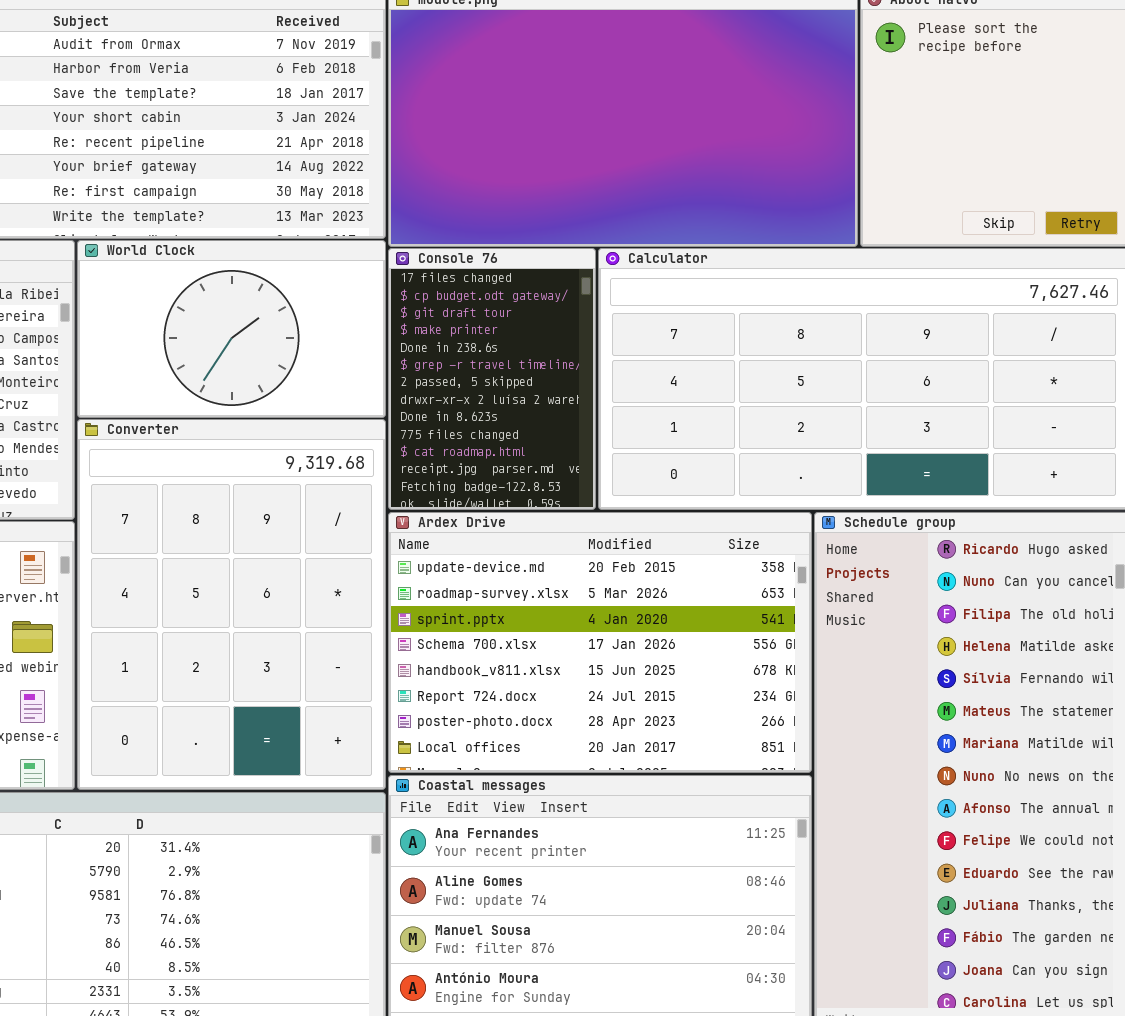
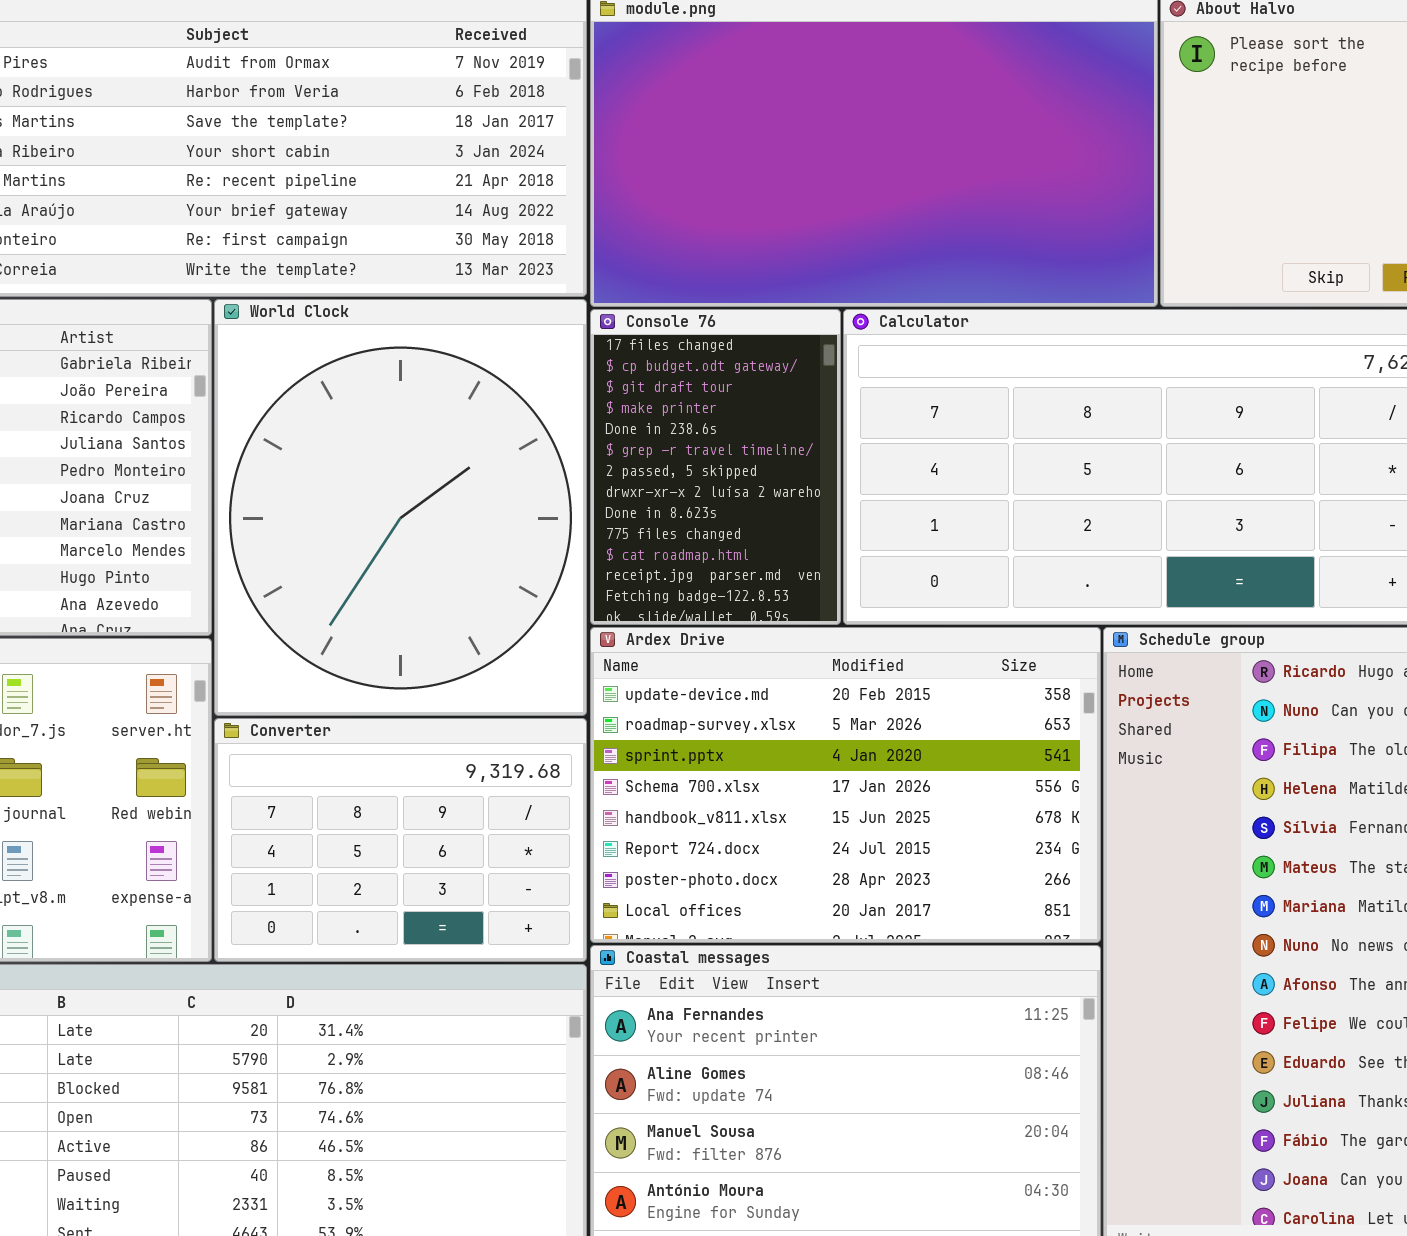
World Clock: [77,240,386,418] -> [214,299,587,716], resized
Converter: [77,419,386,790] -> [214,718,587,962], resized

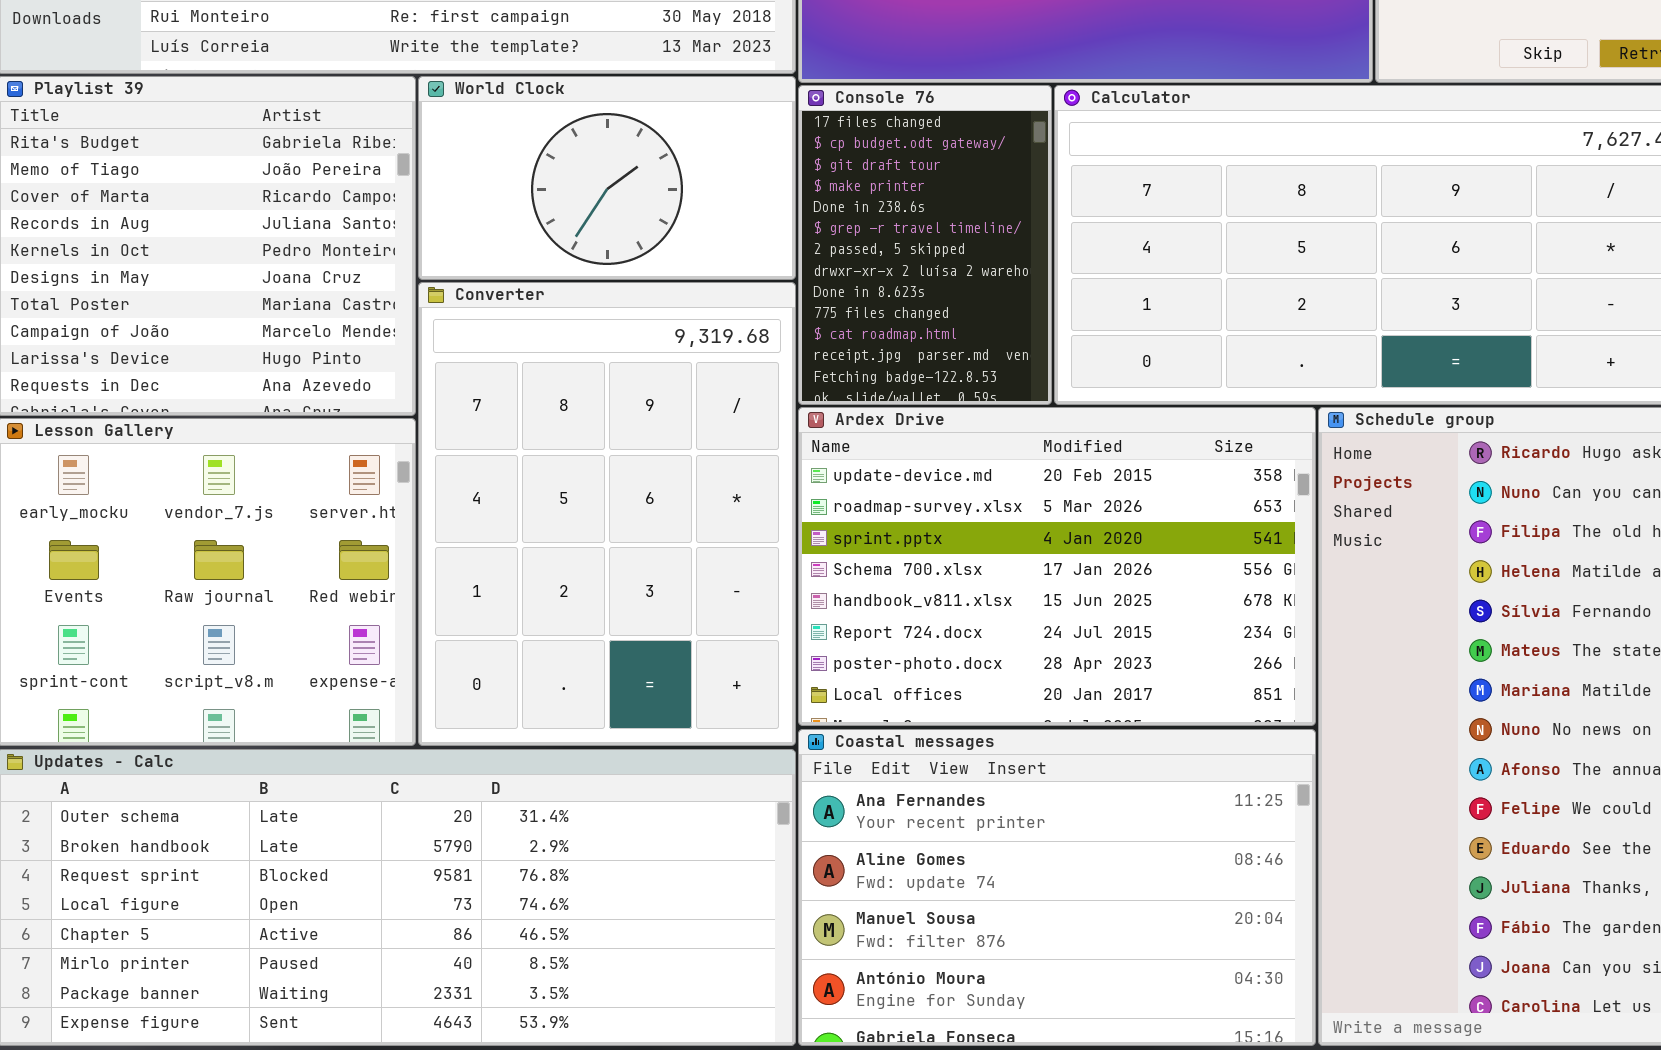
World Clock: [214,299,587,716] -> [418,76,796,280], resized
Converter: [214,718,587,962] -> [418,282,796,746], resized

